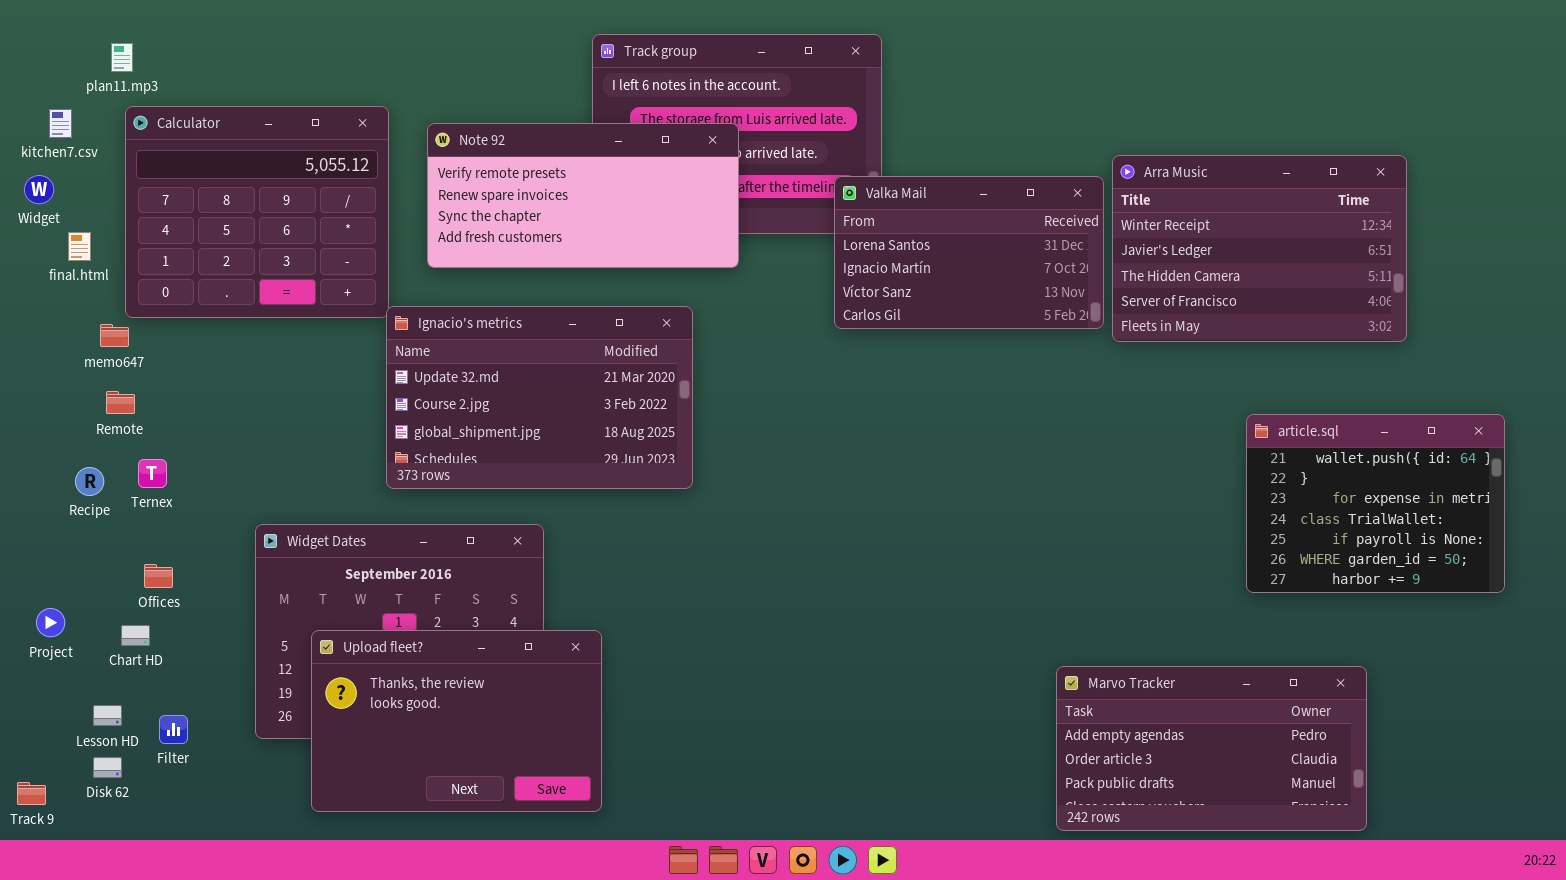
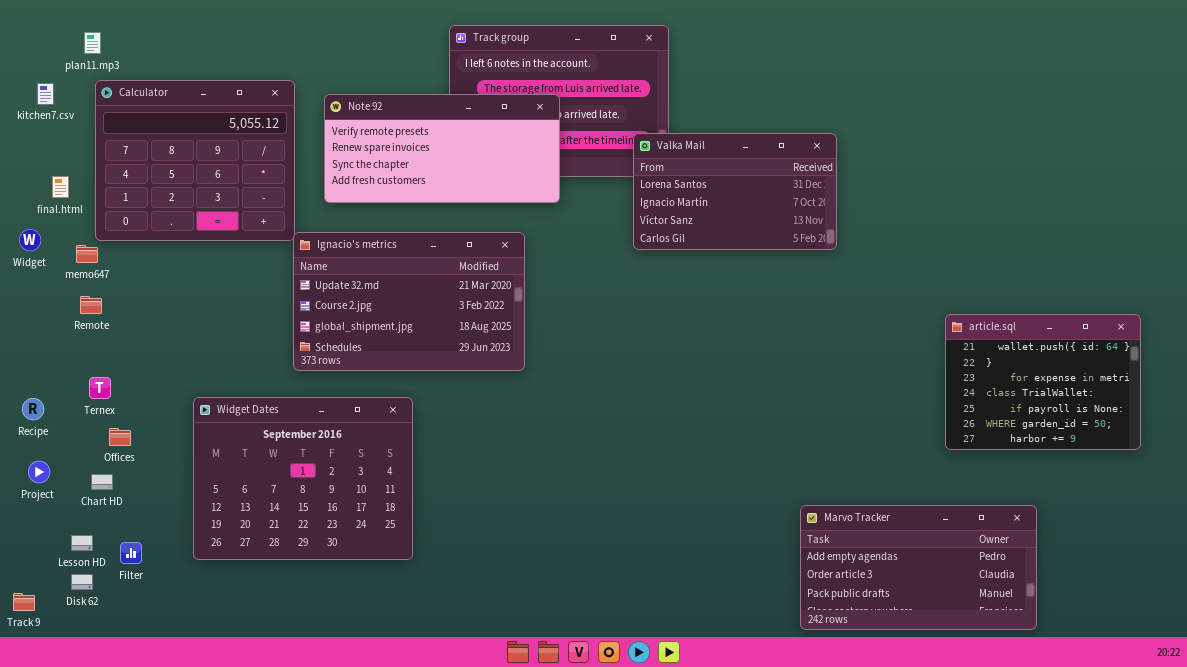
Arra Music: [1112,155,1407,342] -> none, closed
Widget: [24,175,54,204] -> [19,229,41,251], moved
Ternex: [138,459,167,488] -> [89,377,111,399], moved
Recipe: [75,467,104,496] -> [22,398,44,420], moved
Upload fleet?: [311,630,602,812] -> none, closed

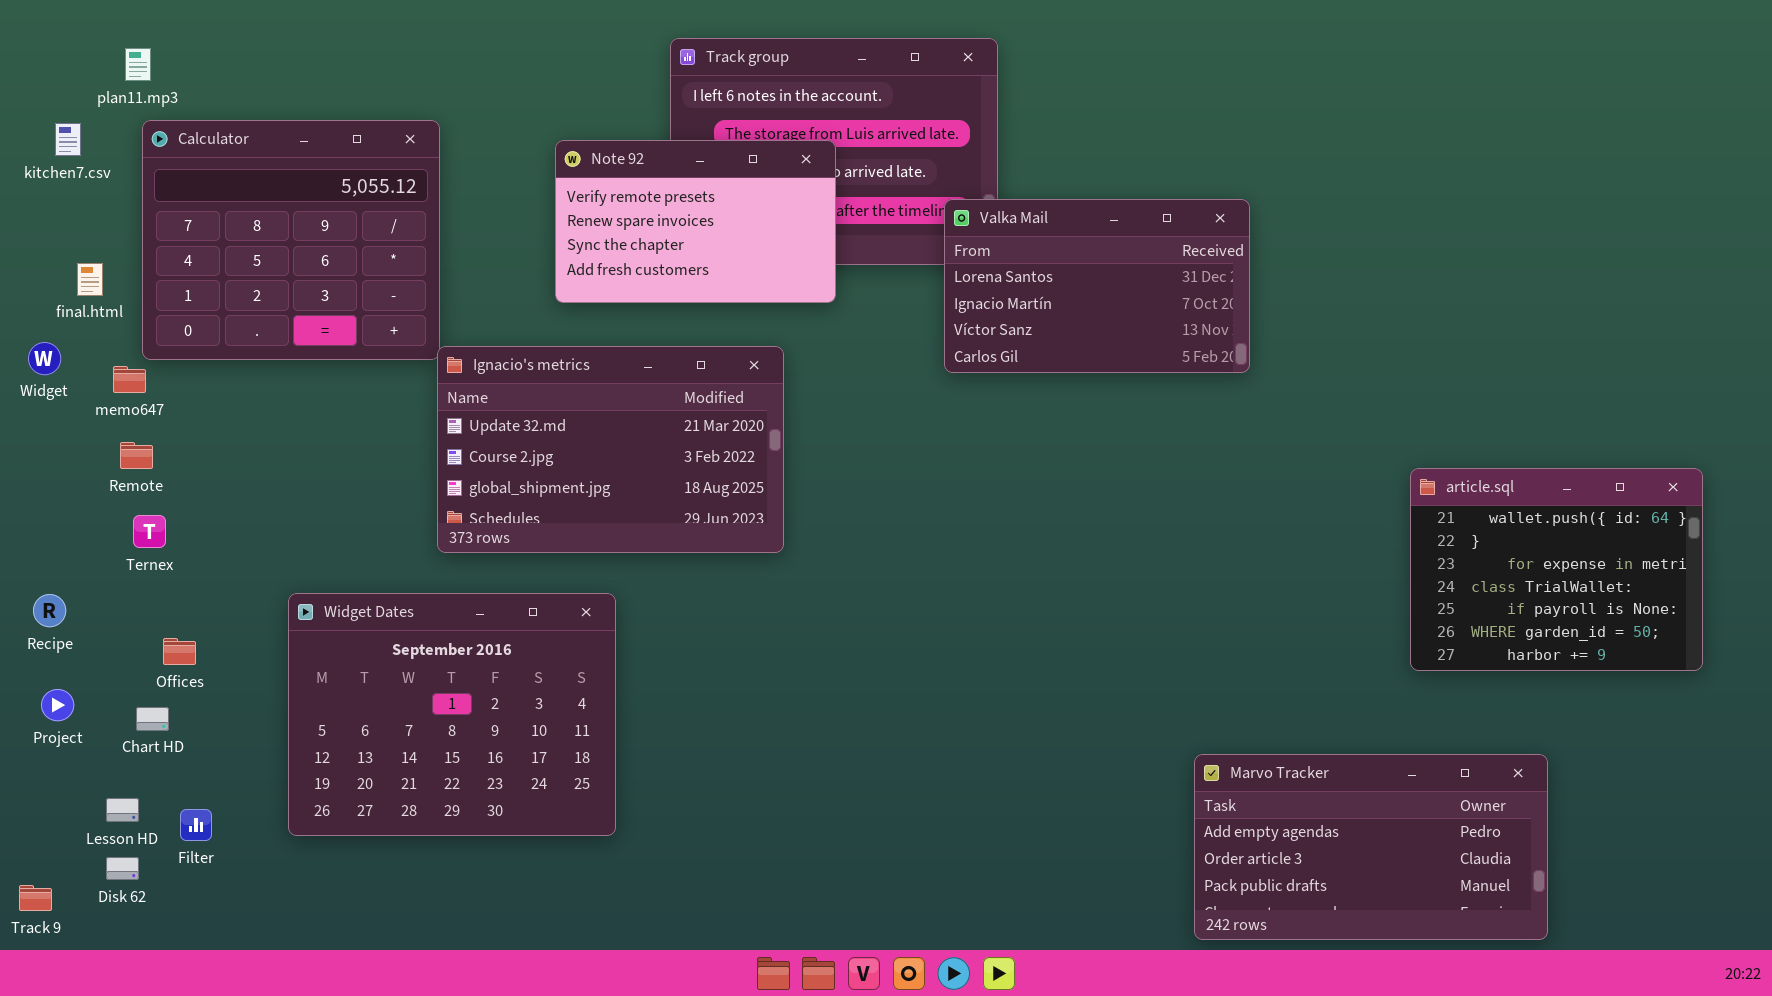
Note 92: [324,94,560,203] -> [555,140,836,303], resized
Ternex: [89,377,111,399] -> [133,515,166,548], moved

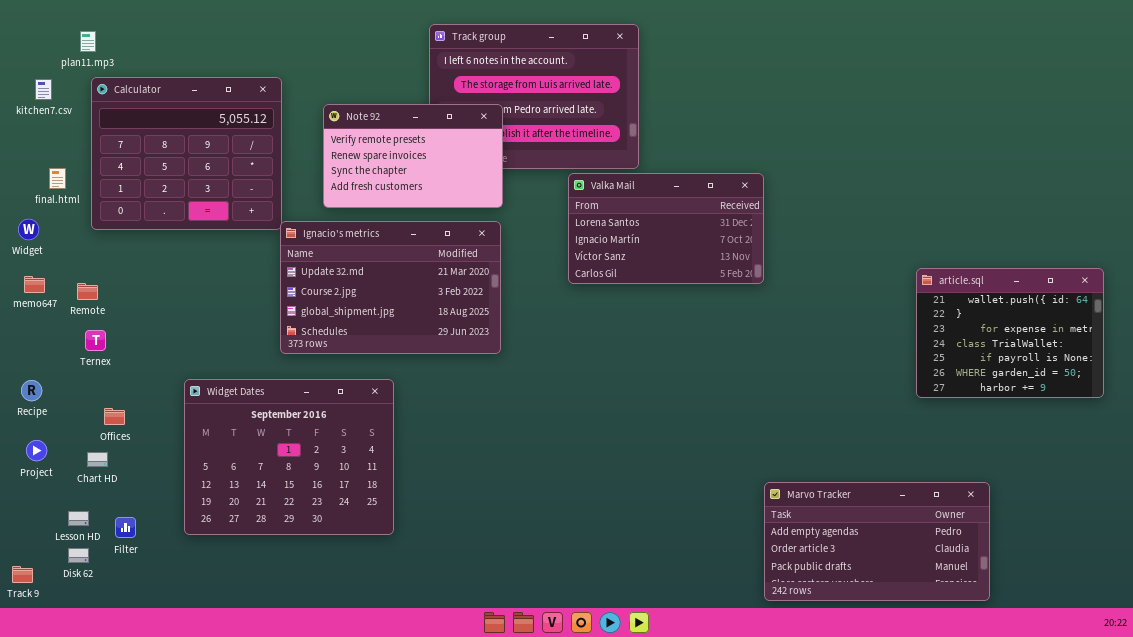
Note 92: [555,140,836,303] -> [323,104,503,208], moved
Valka Mail: [944,199,1250,373] -> [568,173,764,284], moved
memo647: [113,366,146,393] -> [24,276,45,293], moved
article.sql: [1410,468,1703,671] -> [916,268,1104,398], moved

